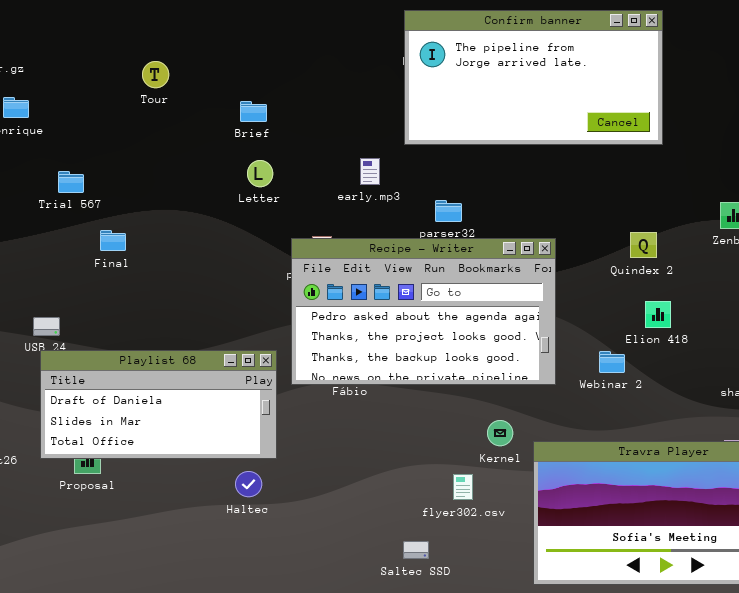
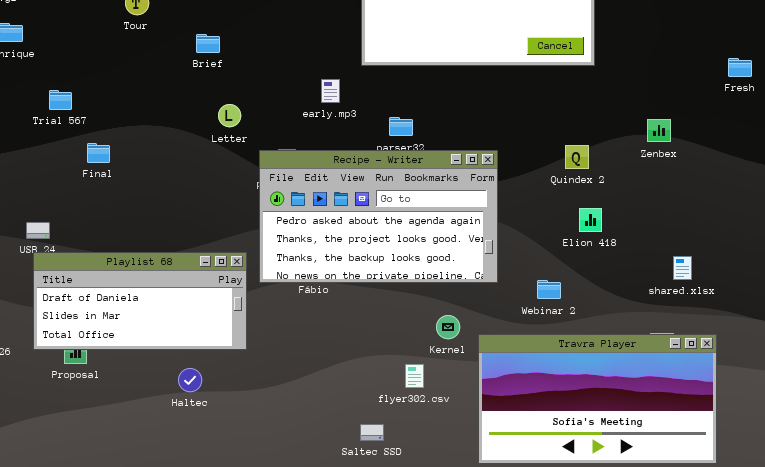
Brief: [240,101,267,122] -> [196,34,220,53], moved
Letter: [247,160,273,187] -> [218,104,241,127], moved
Webinar 2: [599,351,625,373] -> [537,280,561,299], moved
Haltec: [235,471,262,497] -> [178,368,202,392], moved

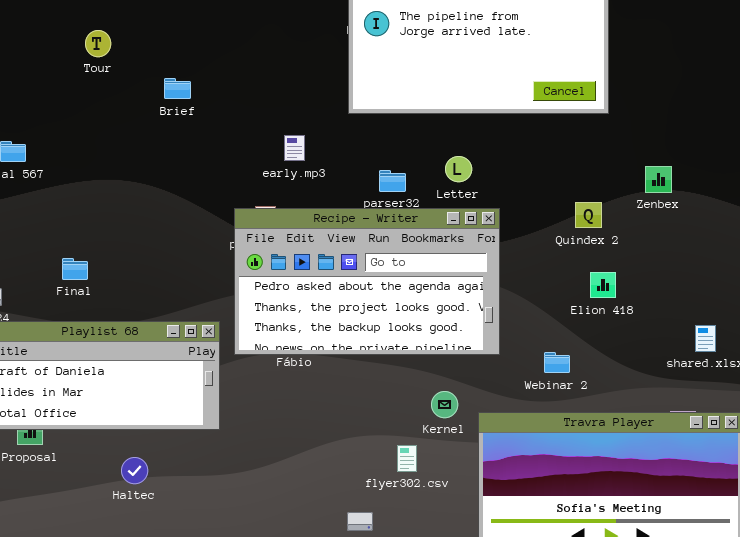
early.mp3: [321,79,340,103] -> [284,135,305,161], moved
Letter: [218,104,241,127] -> [445,156,472,182], moved
Zenbex: [647,119,671,142] -> [645,166,672,193], moved
Final: [87,143,110,163] -> [62,258,88,280], moved
Haltec: [178,368,202,392] -> [121,457,148,484], moved

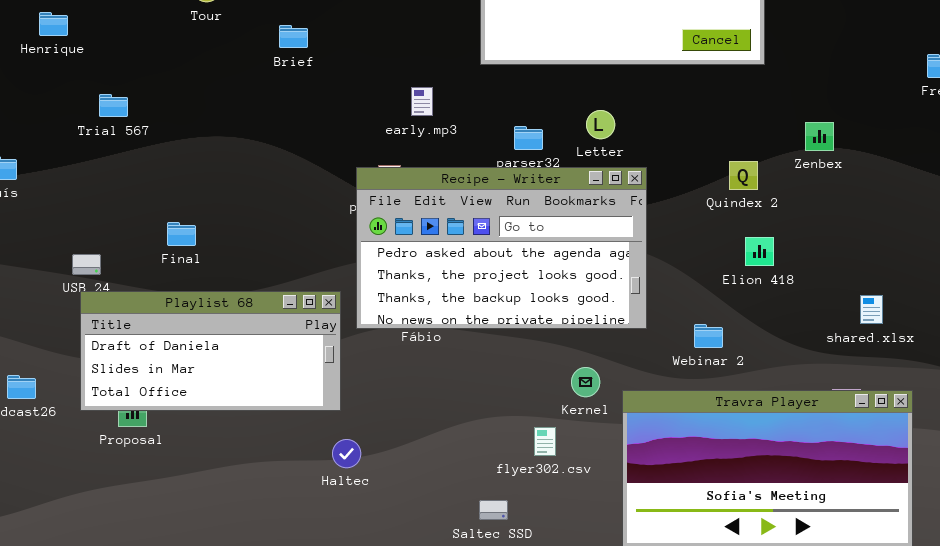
Haltec: [121,457,148,484] -> [332,439,361,468], moved

